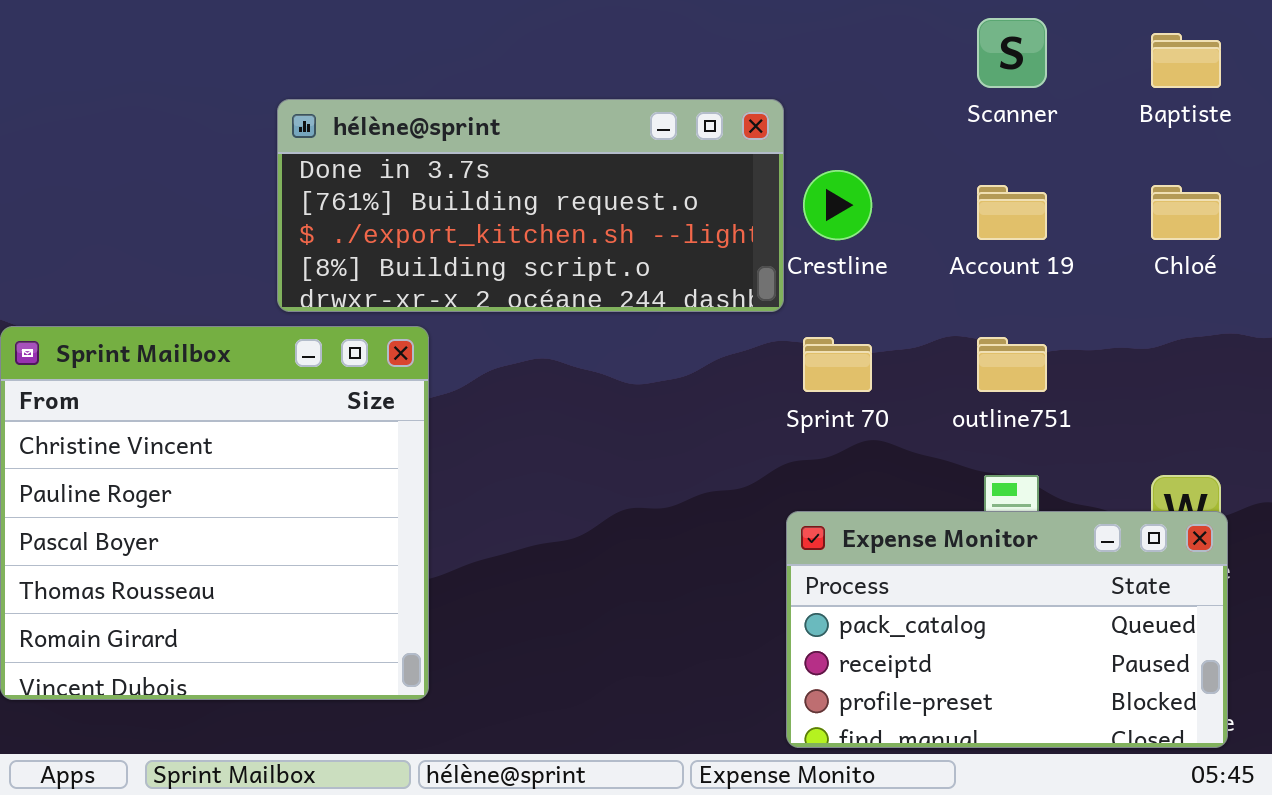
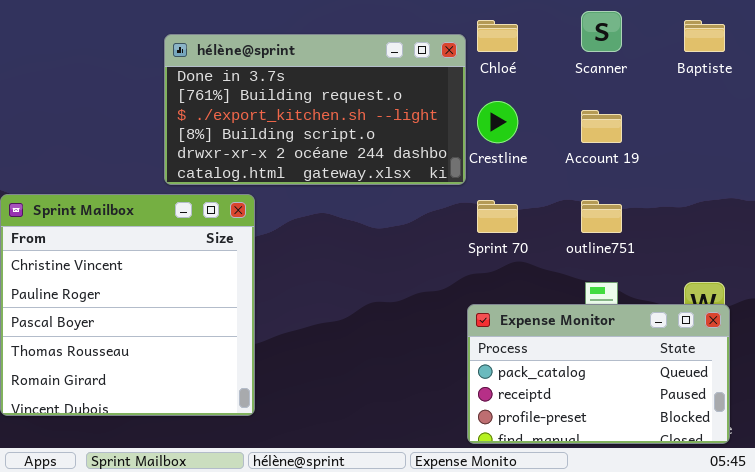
hélène@sprint: [277,99,784,312] -> [164,34,466,185], resized
Chloé: [1151,185,1221,240] -> [477,20,518,52], moved

